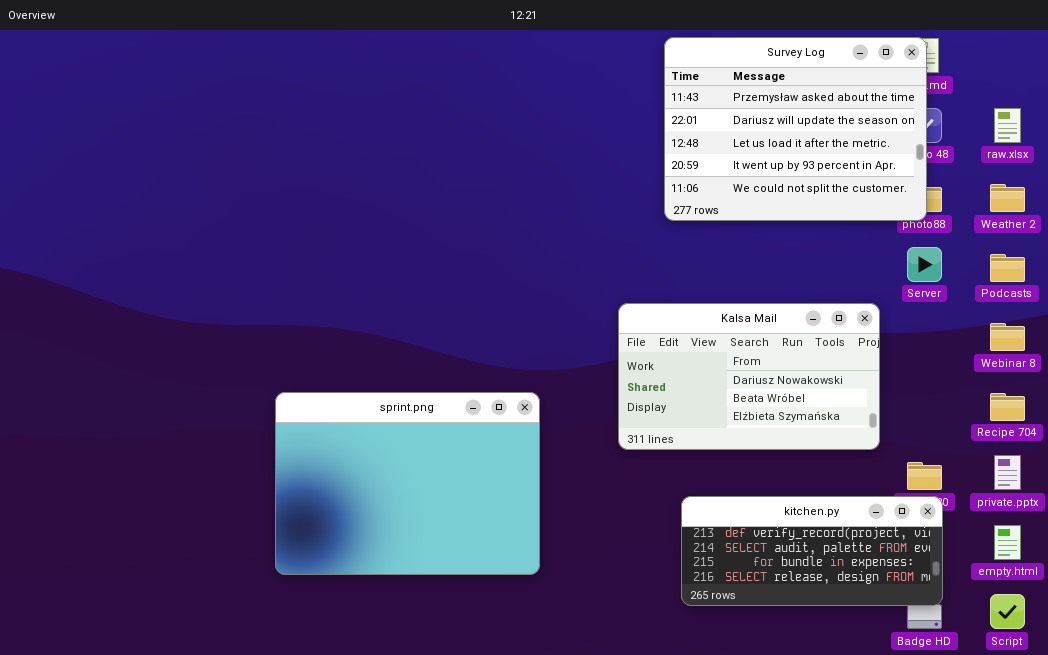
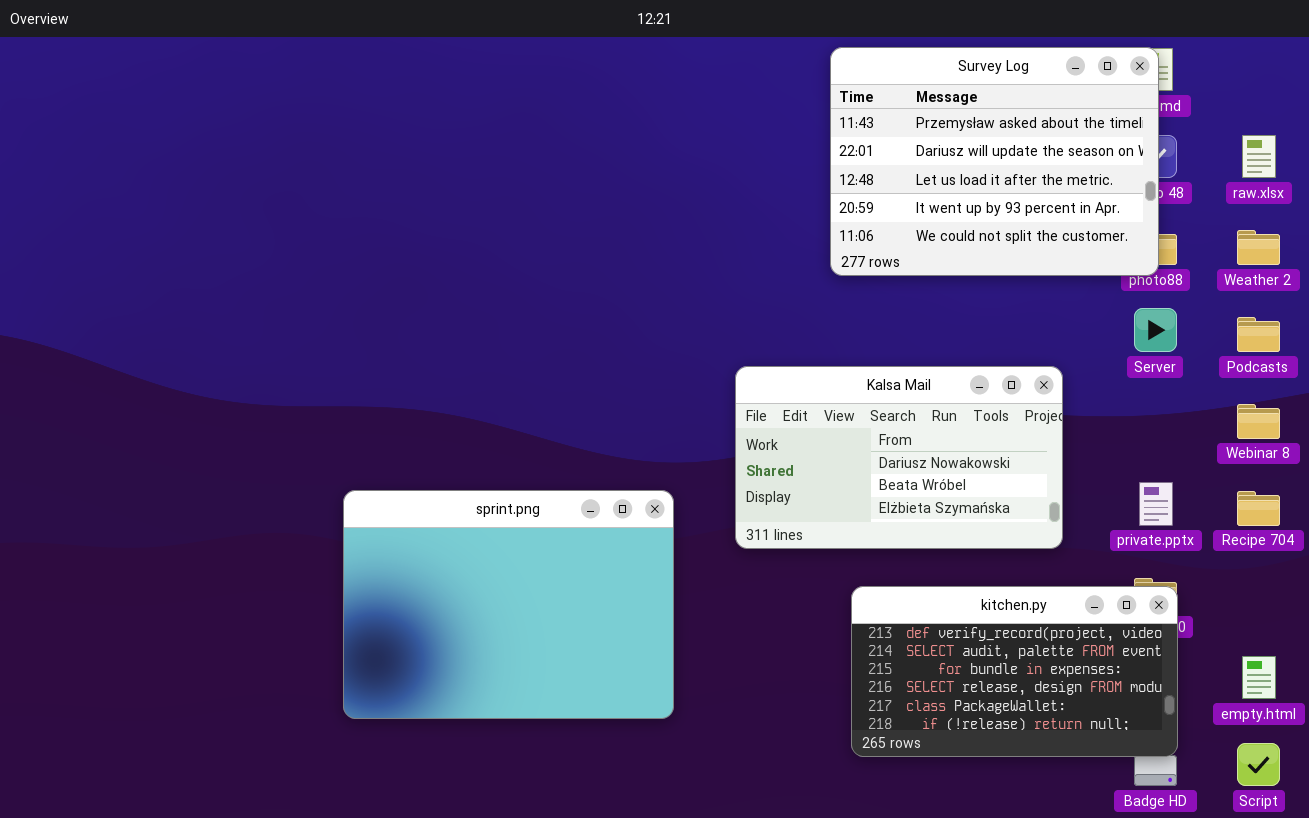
Kalsa Mail: [618,303,880,450] -> [735,366,1063,549], moved
private.pptx: [994,455,1021,490] -> [1139,482,1173,526], moved
kitchen.py: [681,496,943,606] -> [851,586,1178,757], resized

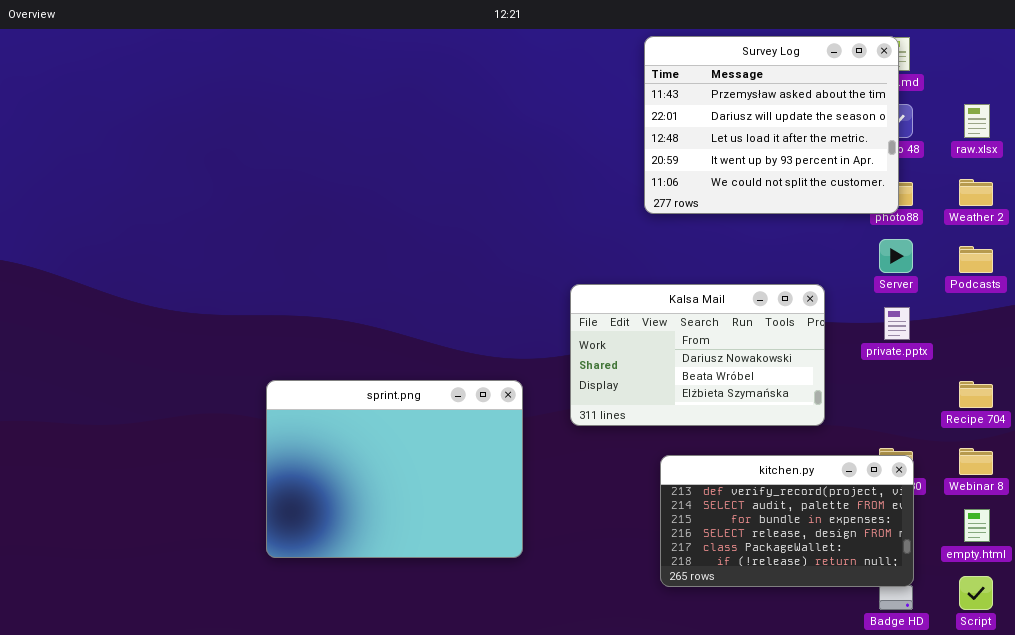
Webinar 8: [1237,404,1280,439] -> [959,448,993,475], moved
private.pptx: [1139,482,1173,526] -> [884,307,910,340], moved

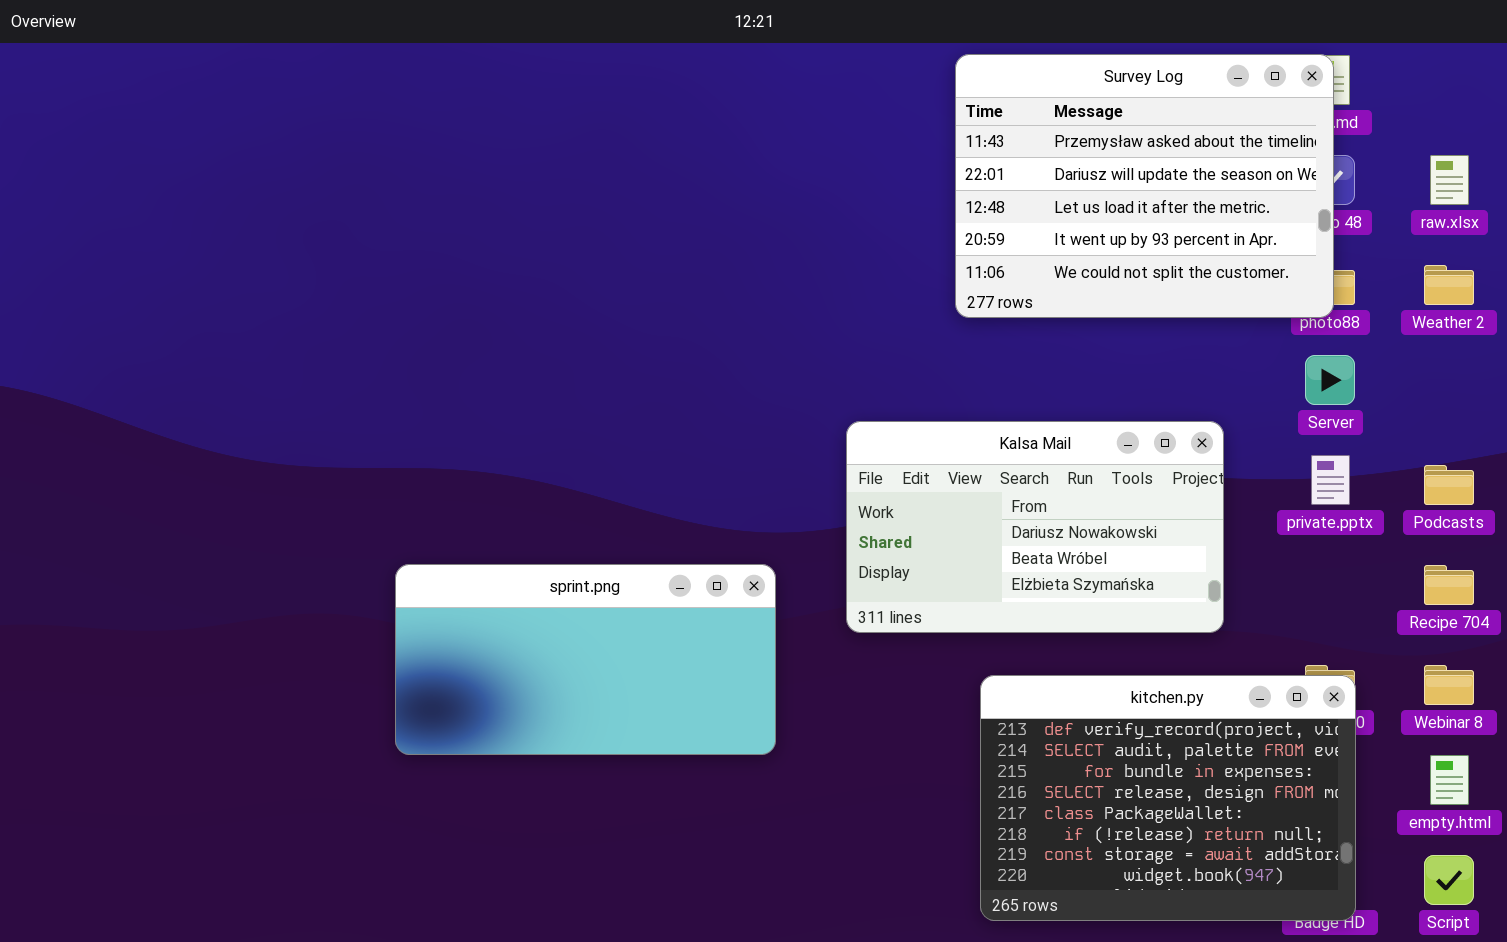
Podcasts: [959,246,993,273] -> [1424,465,1474,505], moved
sprint.png: [266,380,523,558] -> [395,564,776,755], resized
kitchen.py: [660,455,914,587] -> [980,675,1356,921], resized

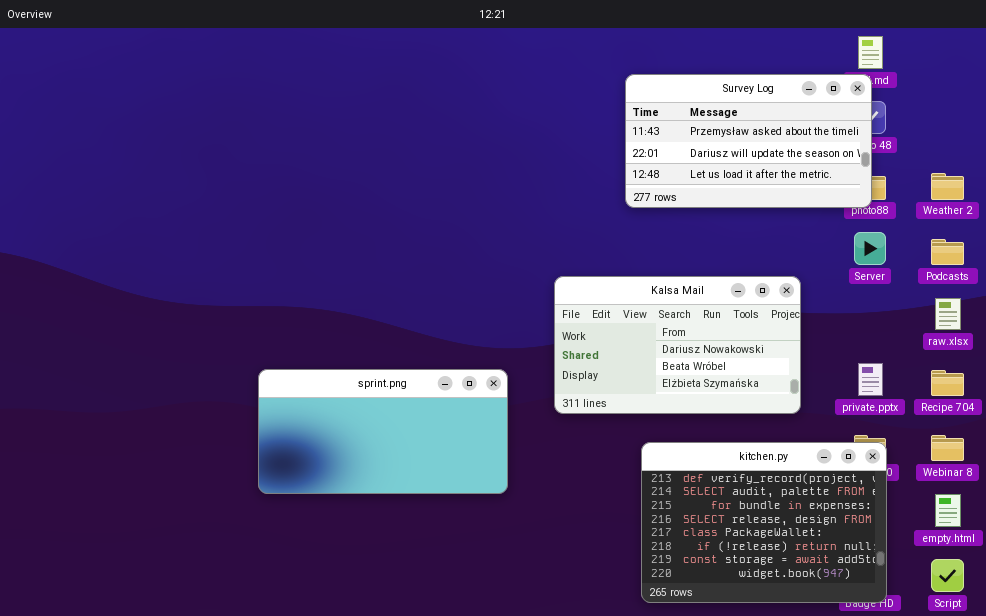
Survey Log: [955,54,1334,318] -> [625,74,872,208], resized
raw.xlsx: [1430,155,1469,205] -> [935,298,961,330], moved
private.pptx: [1311,455,1350,505] -> [858,363,883,396], moved
Podcasts: [1424,465,1474,505] -> [931,239,964,265], moved

